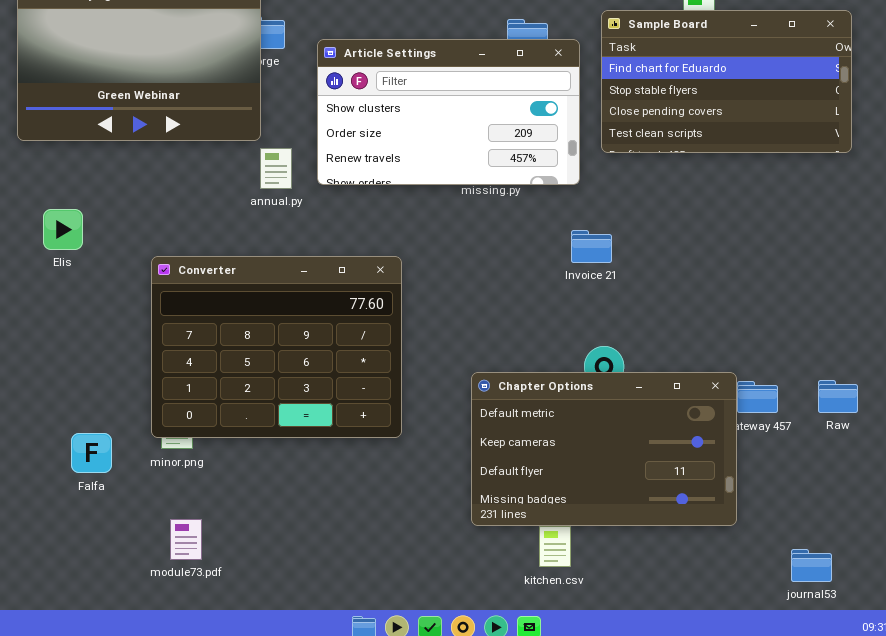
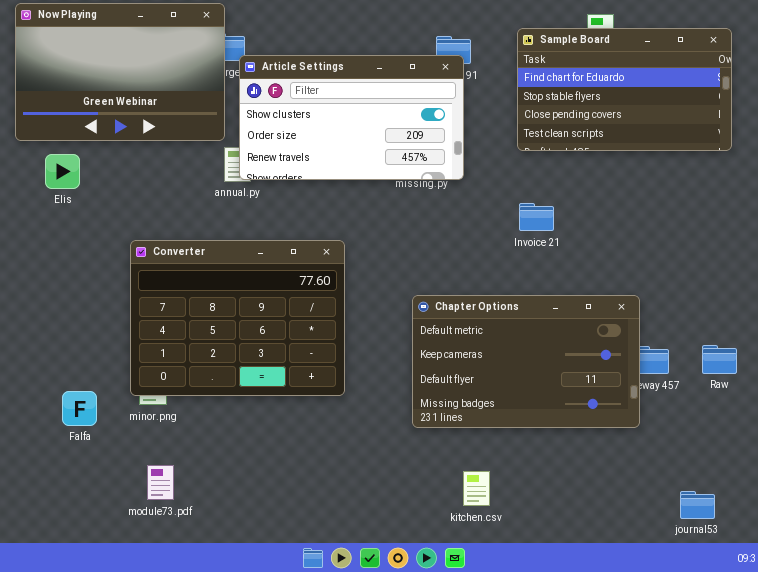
Article Settings: [317,39,580,185] -> [239,55,464,180], moved
Elis: [43,209,83,250] -> [45,154,80,189], moved
Invoice 21: [571,230,612,263] -> [519,203,554,231], moved
Chapter Options: [471,372,737,526] -> [412,295,640,428], moved

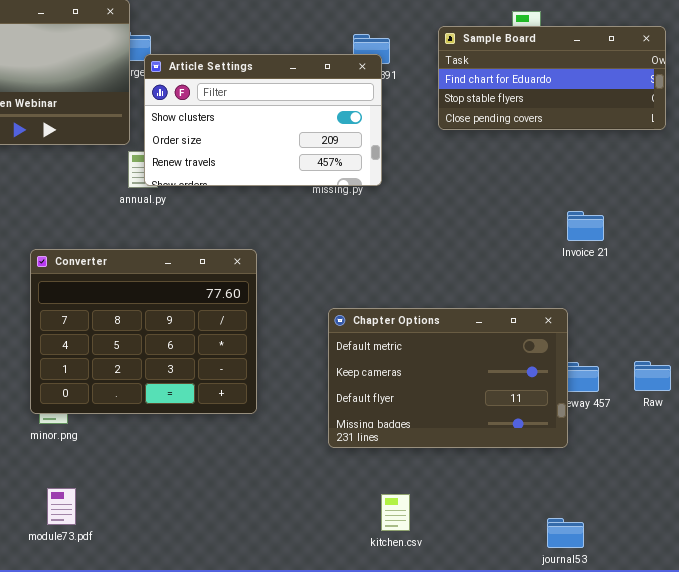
Sample Board: [517,28,732,151] -> [438,26,666,130], resized
Invoice 21: [519,203,554,231] -> [567,211,604,241], moved
journal53: [680,491,715,519] -> [547,518,584,548], moved

